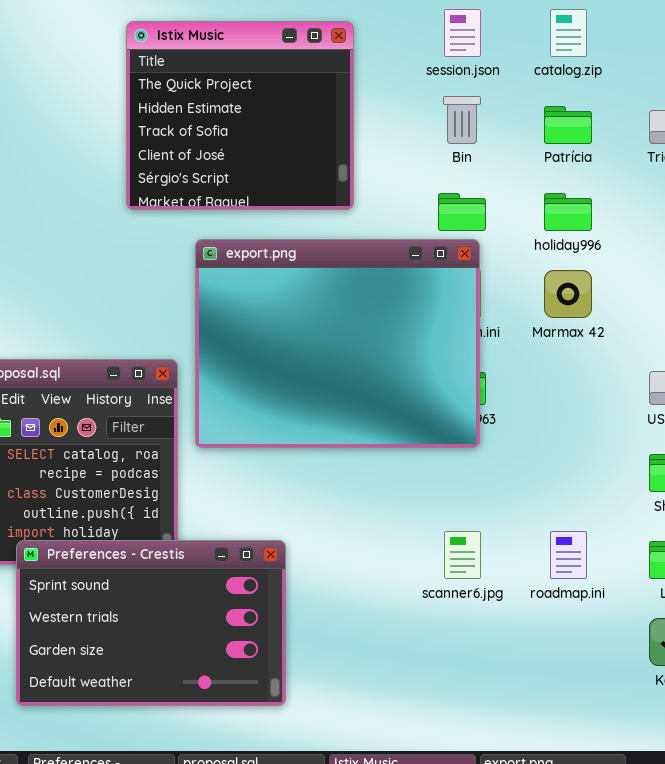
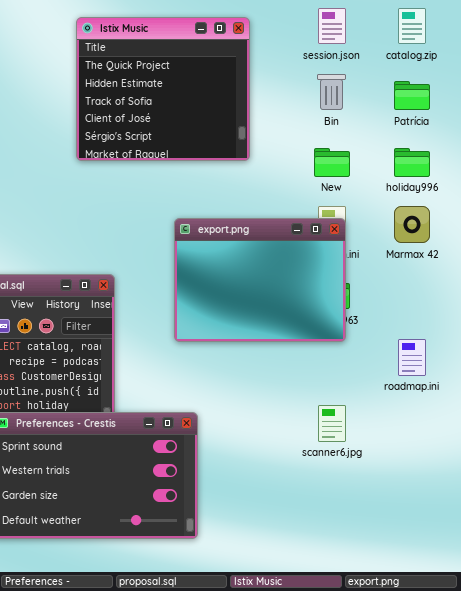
export.png: [195,239,480,448] -> [174,218,346,342], resized
roadmap.ini: [550,531,587,579] -> [398,339,426,376], moved

